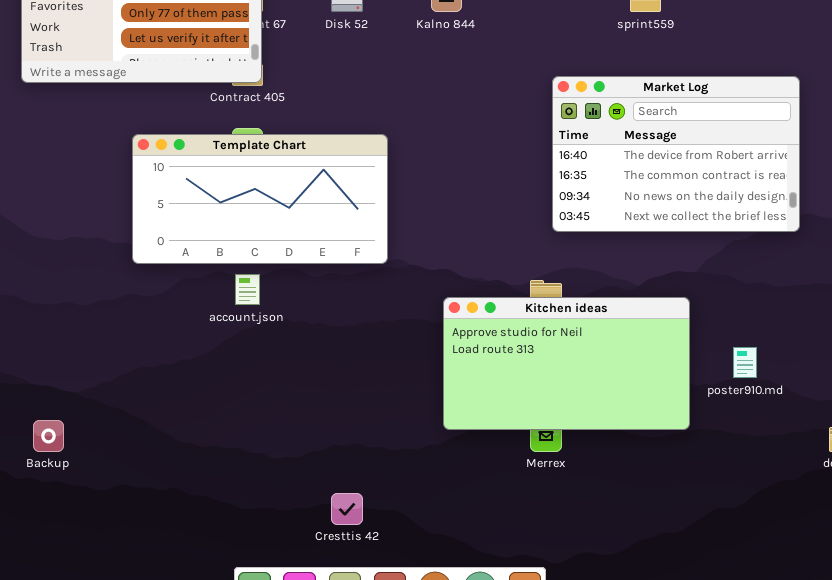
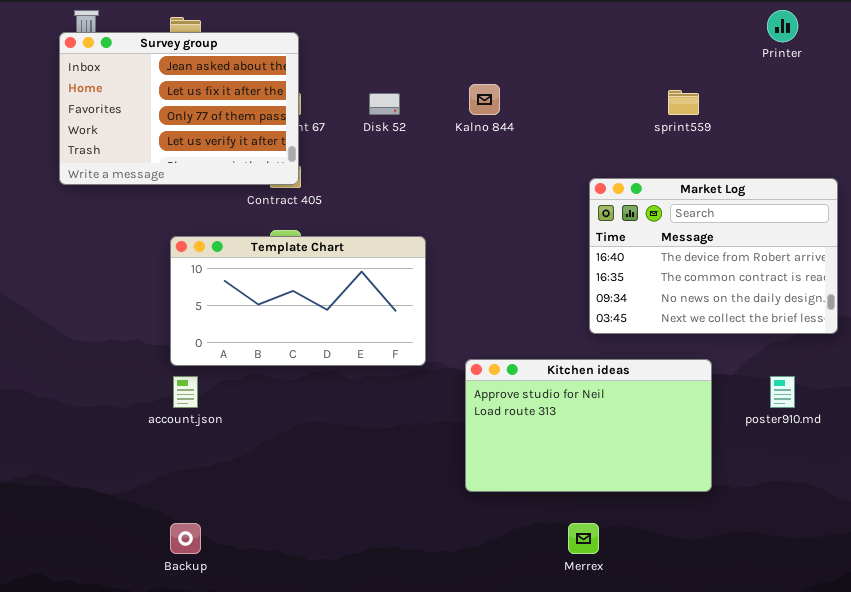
account.json: [235,274,260,305] -> [173,376,198,408], moved
Kitchen ideas: [443,297,690,430] -> [465,359,712,492], moved
poster910.md: [733,347,757,378] -> [770,376,795,408], moved
Backup: [33,420,64,452] -> [170,523,201,554], moved

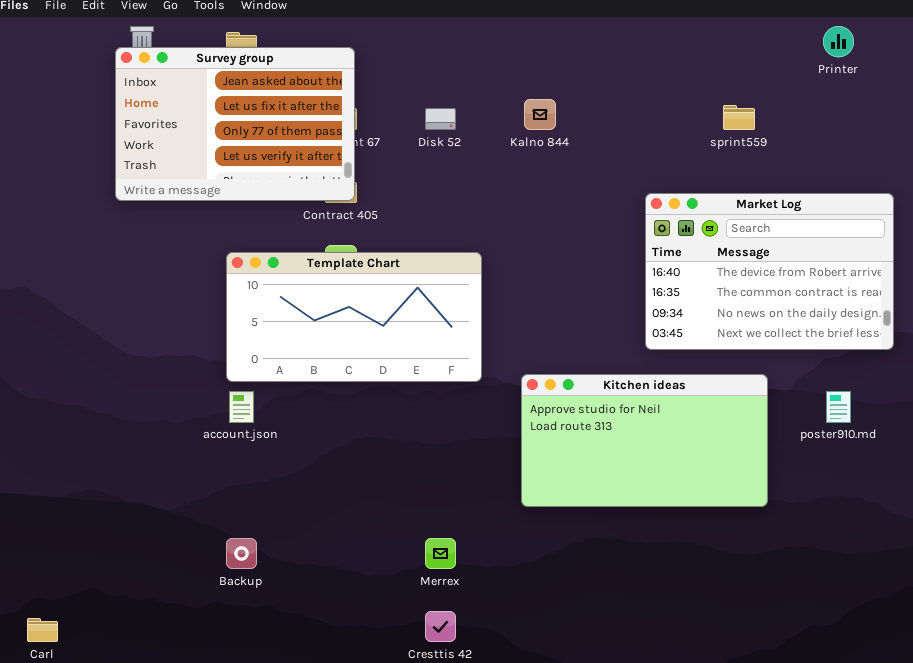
Merrex: [568,523,599,554] -> [425,538,456,569], moved

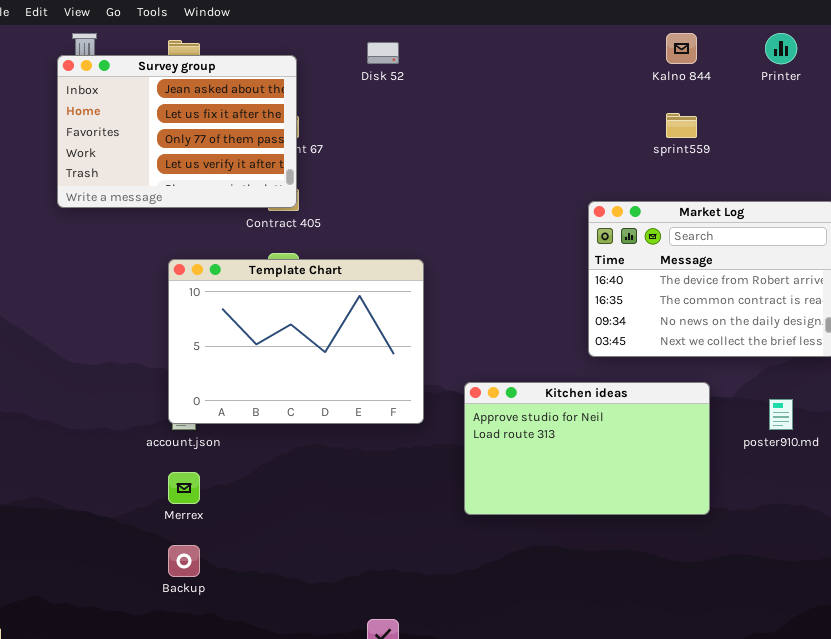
Kalno 844: [524,99,556,130] -> [666,33,697,64], moved
Disk 52: [425,108,456,130] -> [367,42,399,64], moved
Template Chart: [226,252,482,382] -> [168,259,424,424], resized
Merrex: [425,538,456,569] -> [168,472,200,504], moved

